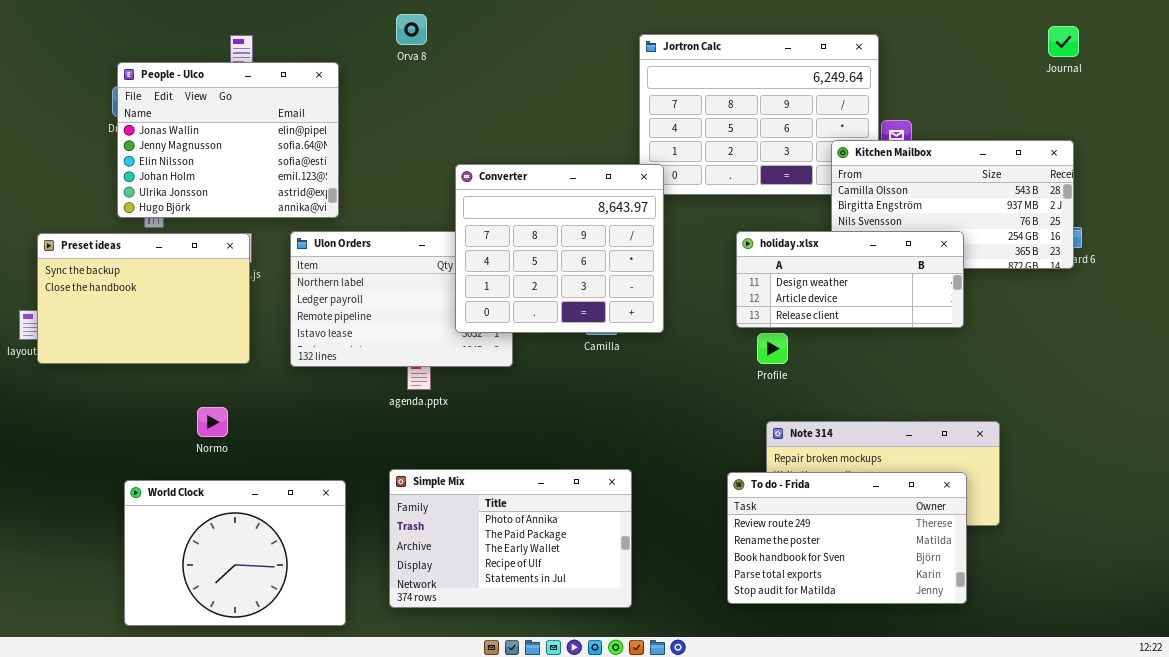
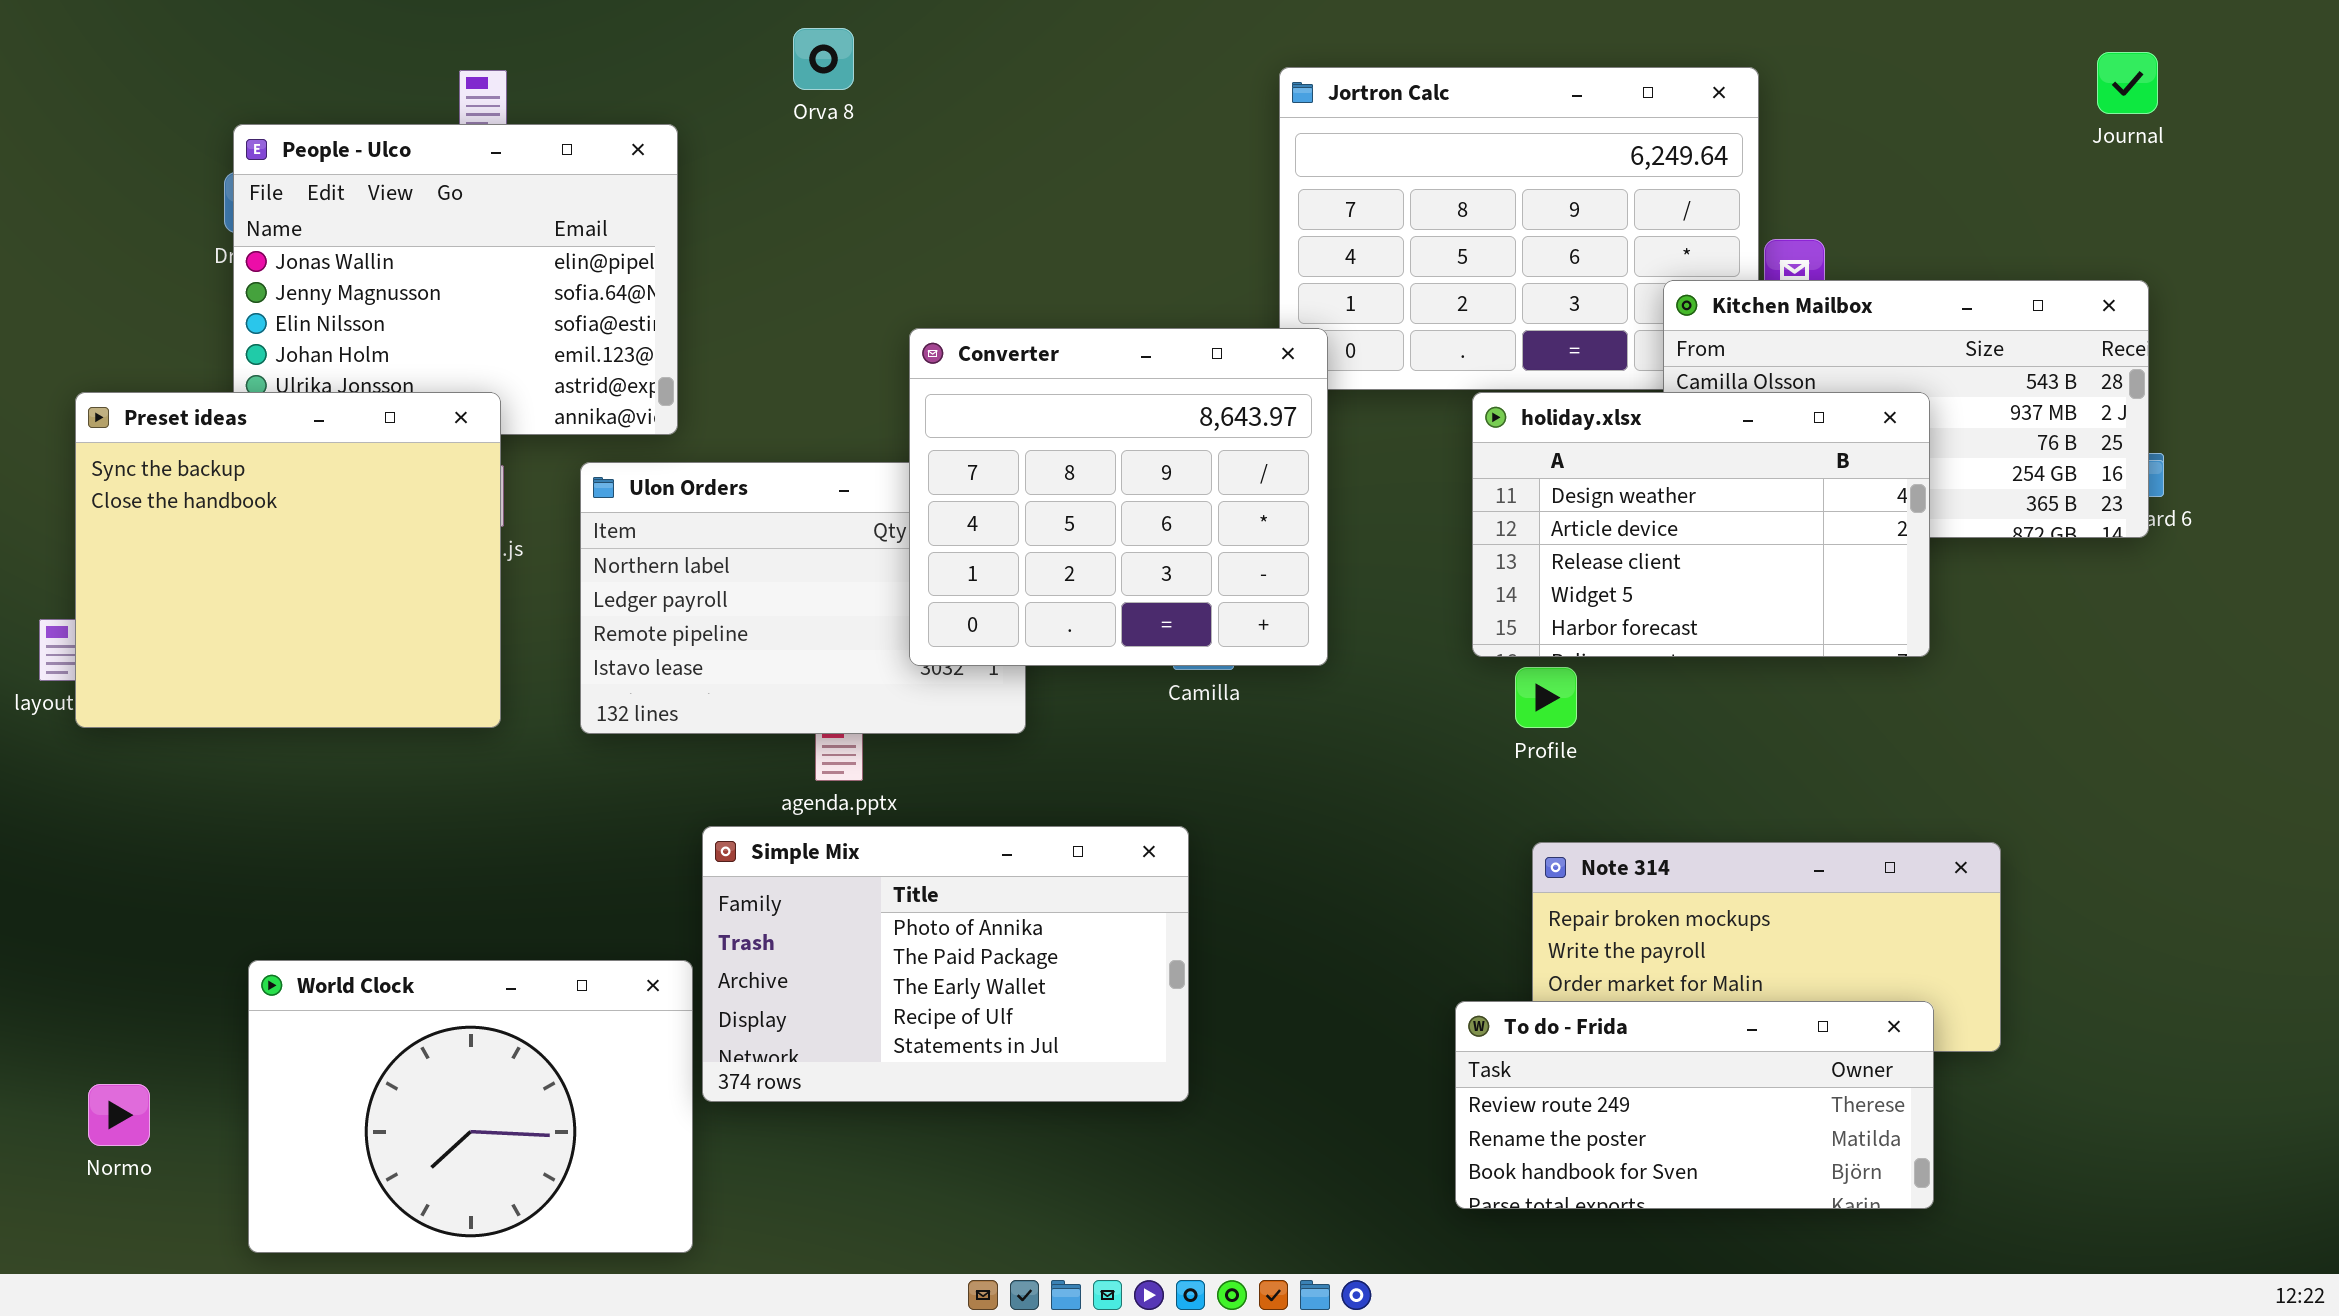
holiday.xlsx: [736,231,964,328] -> [1472,392,1930,657], resized
Preset ideas: [37,233,250,364] -> [75,392,501,728], resized
Normo: [197,407,228,437] -> [88,1084,150,1146], moved
Simple Mix: [389,469,632,608] -> [702,826,1189,1102], moved
To do - Frida: [727,472,967,604] -> [1455,1001,1934,1209], resized

